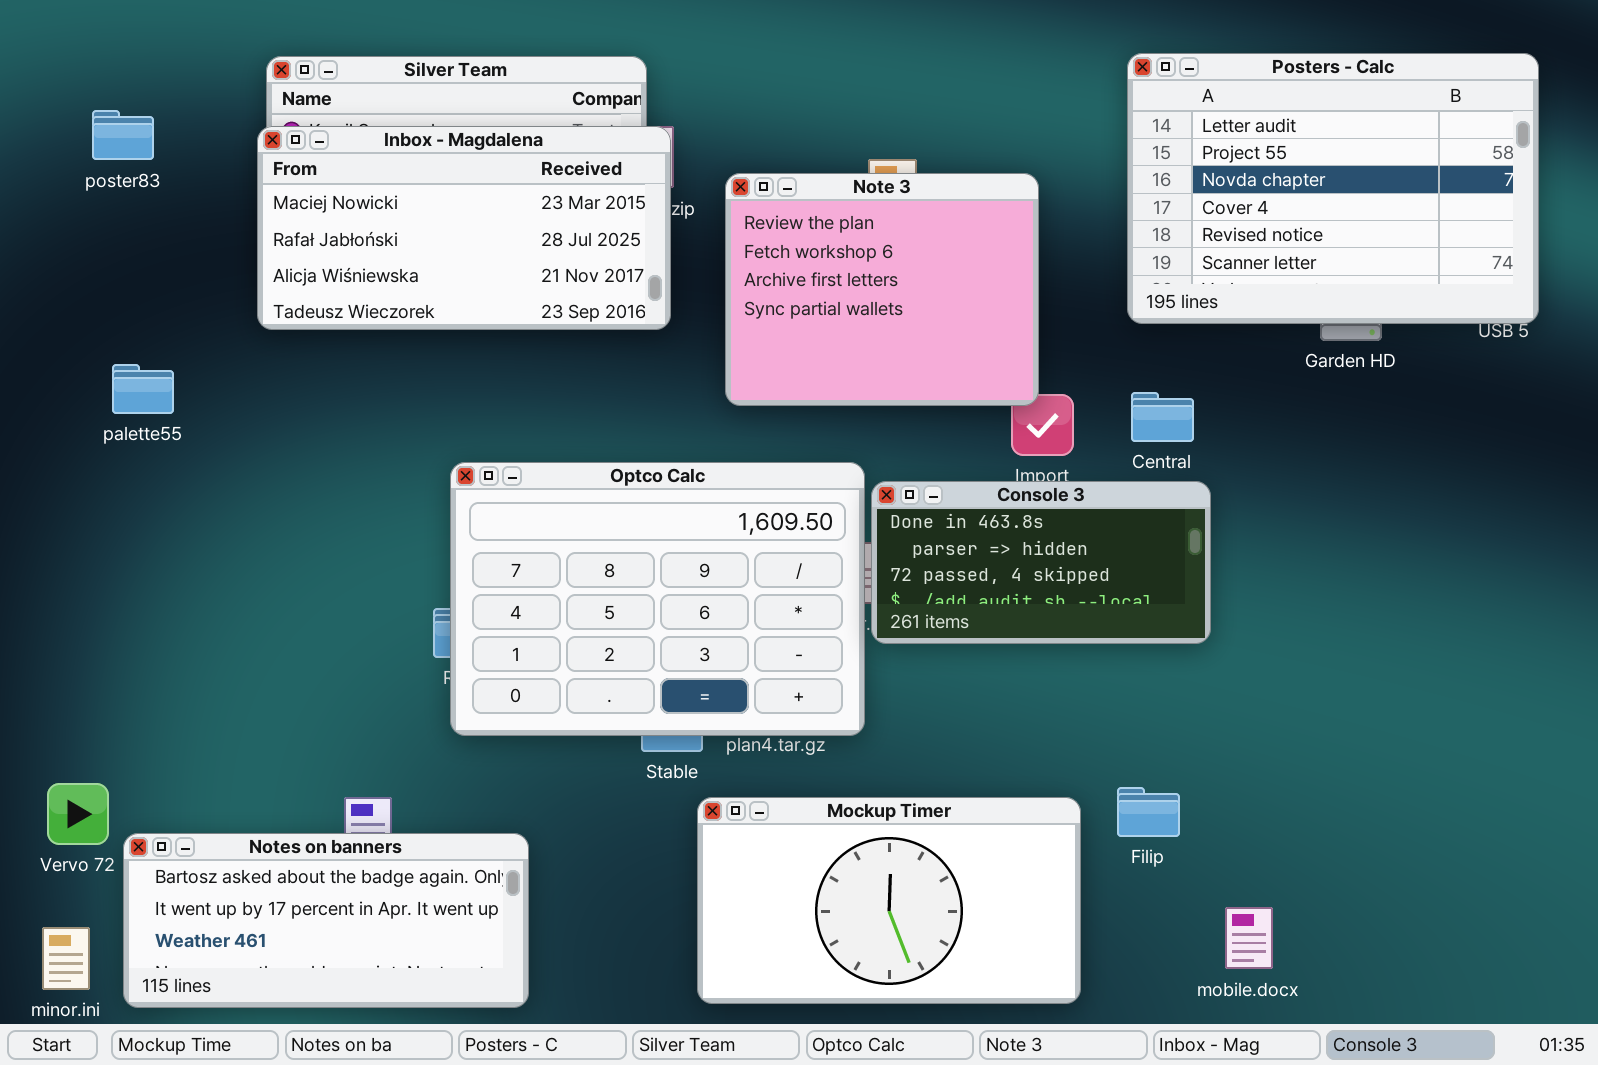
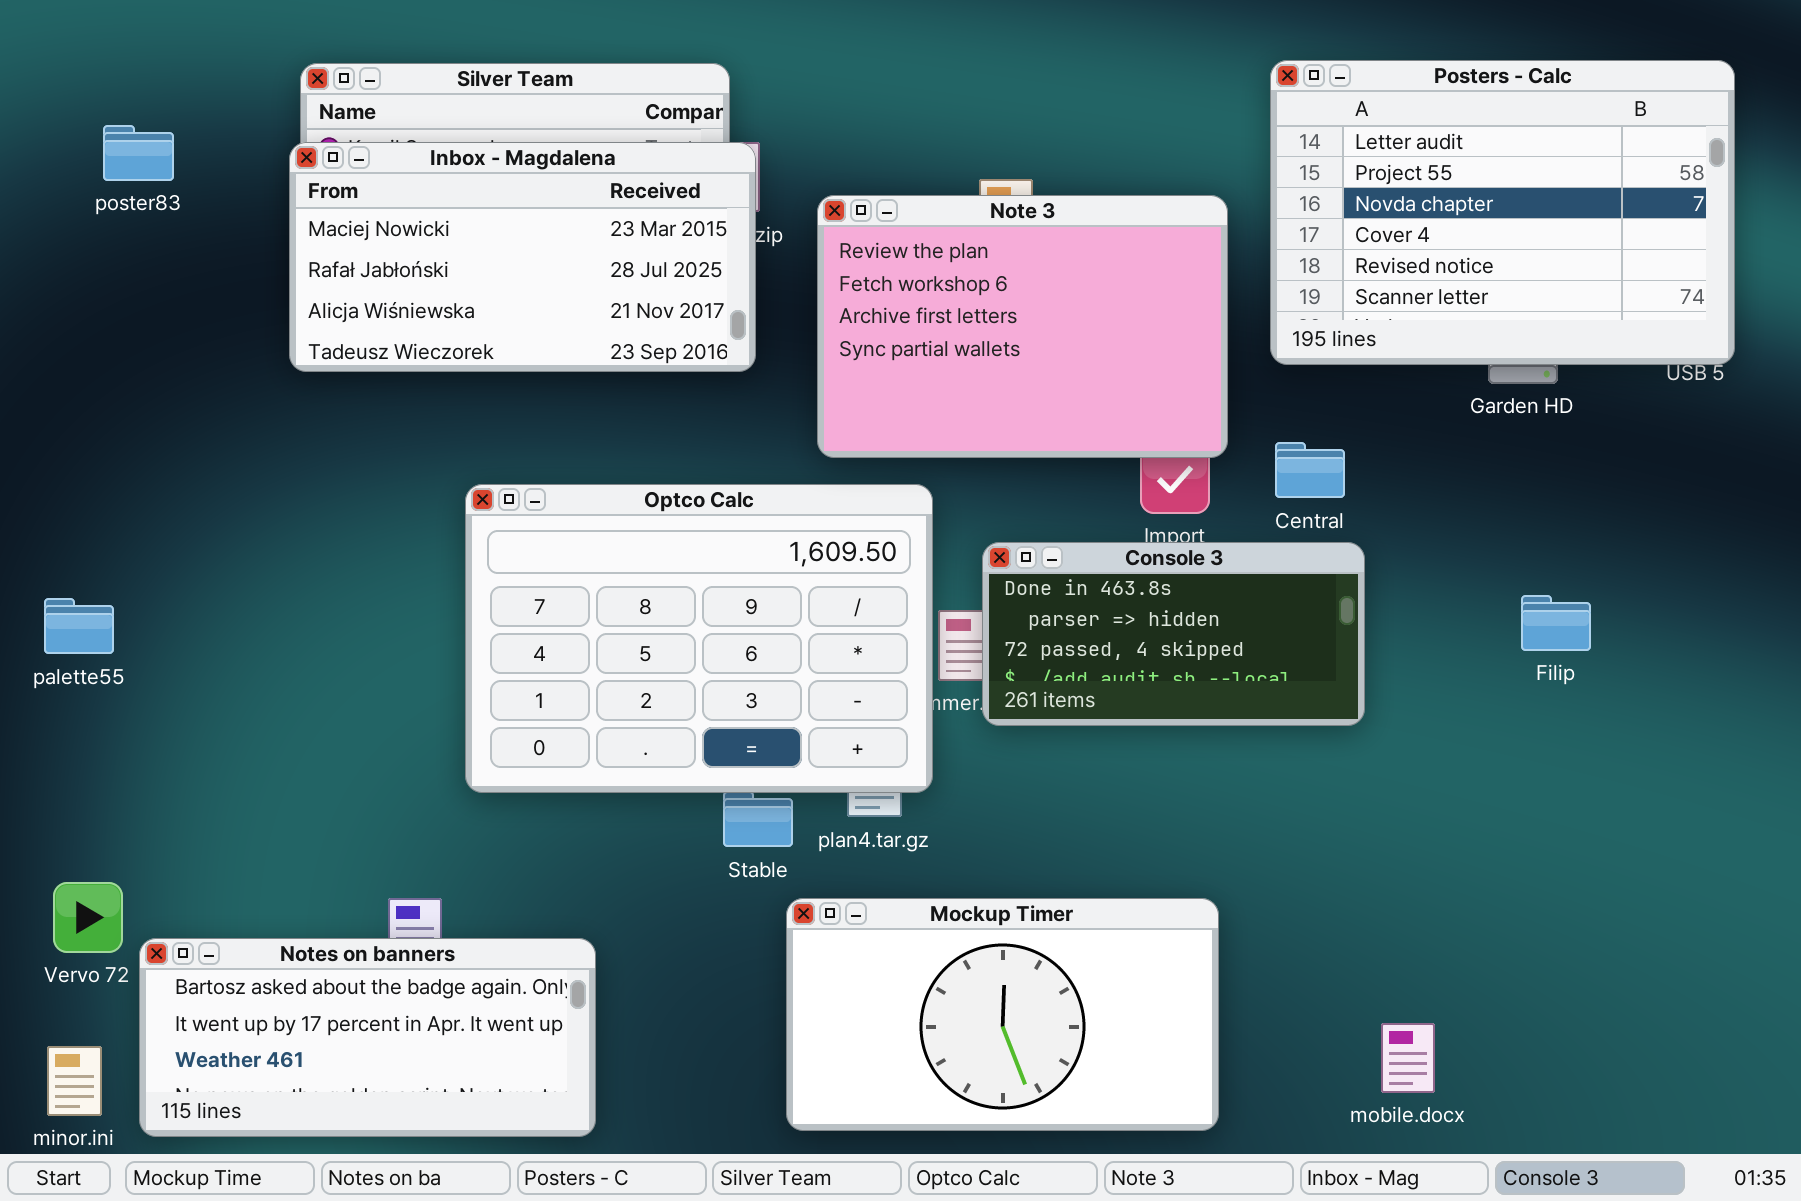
Note 3: [725,173,1039,406] -> [817,195,1228,458], resized
palette55: [112,364,174,414] -> [44,598,114,654], moved
Optco Calc: [450,462,865,736] -> [465,484,933,793], moved
Filip: [1117,787,1180,837] -> [1521,595,1591,651], moved

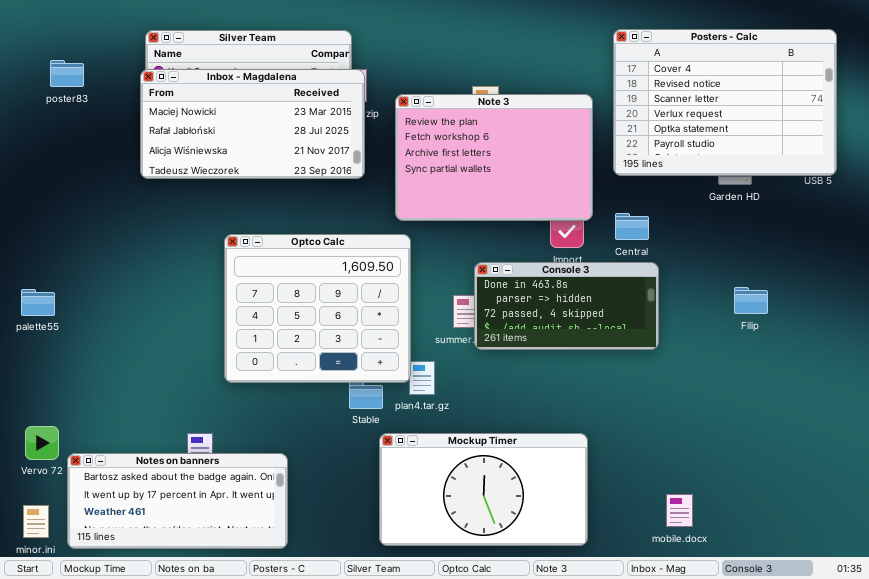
Posters - Calc: [1270,60,1735,365] -> [613,29,837,176], scrolled down 3 rows
Optco Calc: [465,484,933,793] -> [224,234,411,383], resized

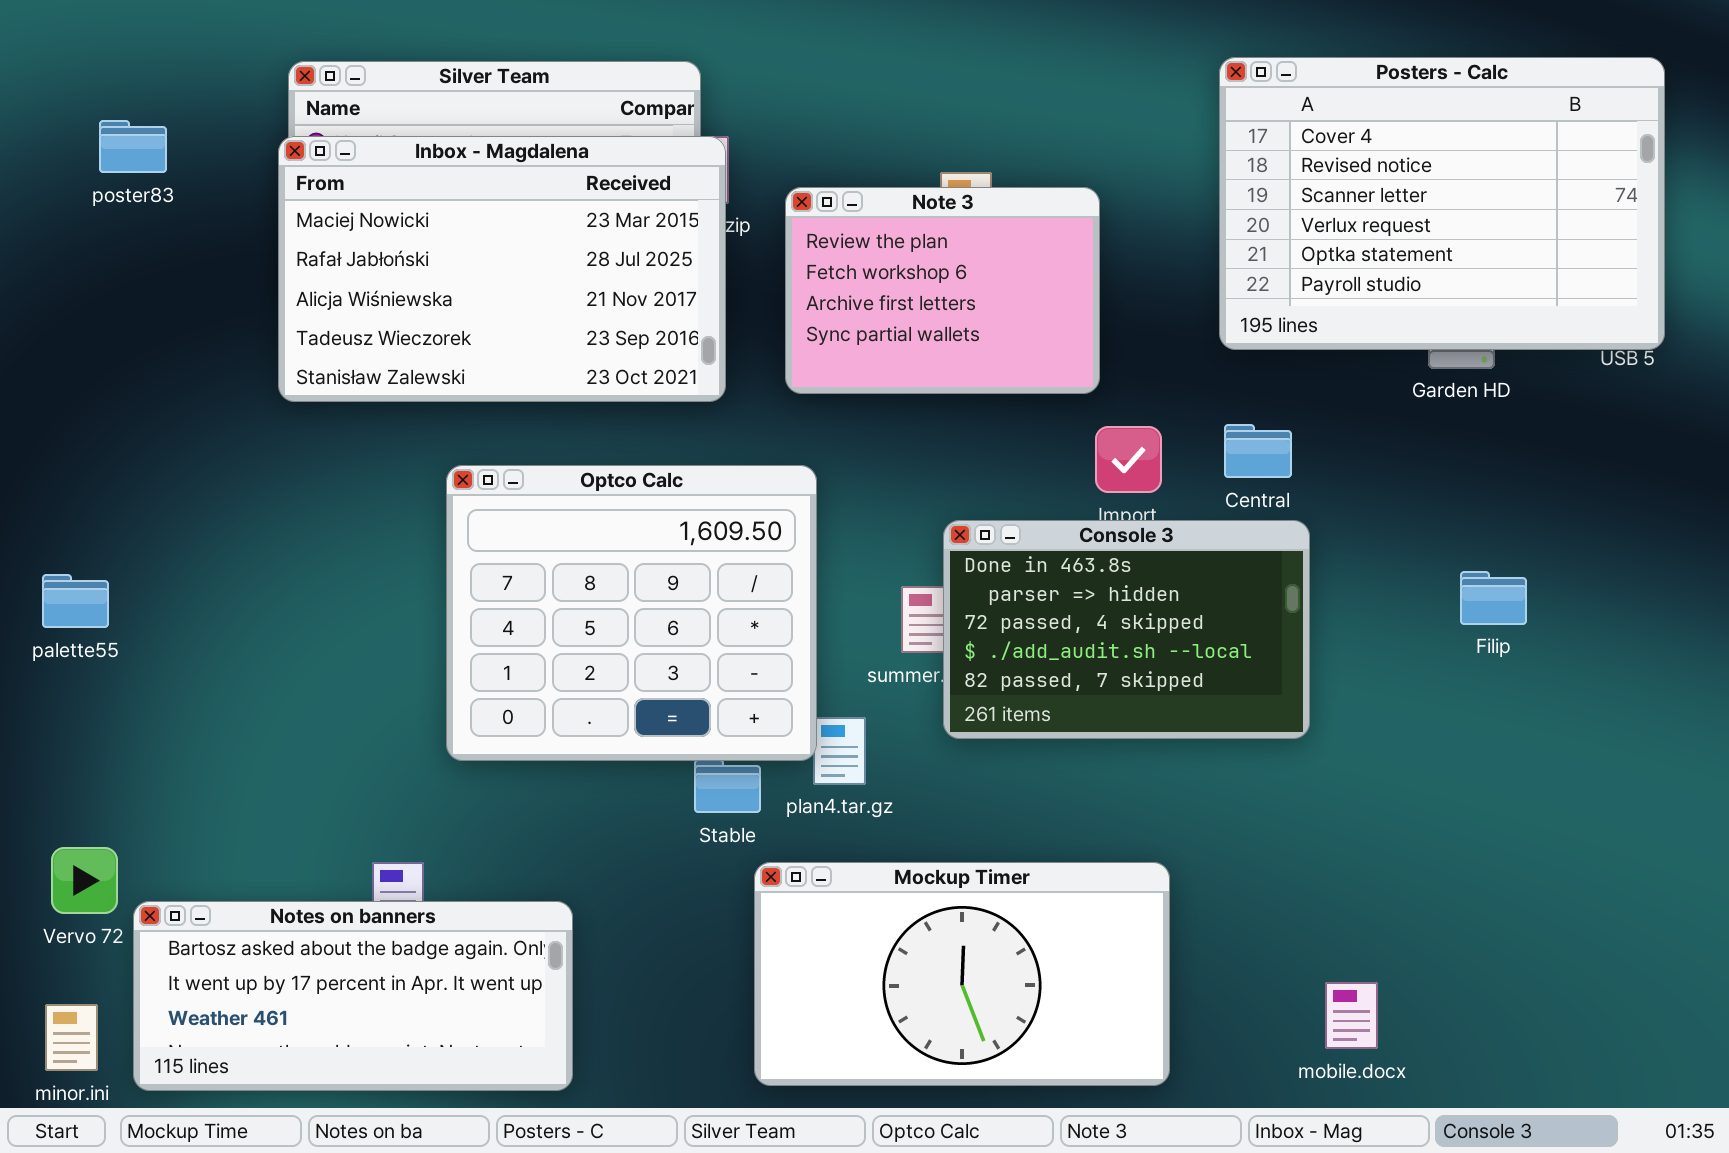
Inbox - Magdalena: [140,69,365,179] -> [278,136,726,402], resized
Note 3: [395,94,593,221] -> [785,187,1100,394], resized
Console 3: [474,262,659,350] -> [943,520,1310,739], resized

